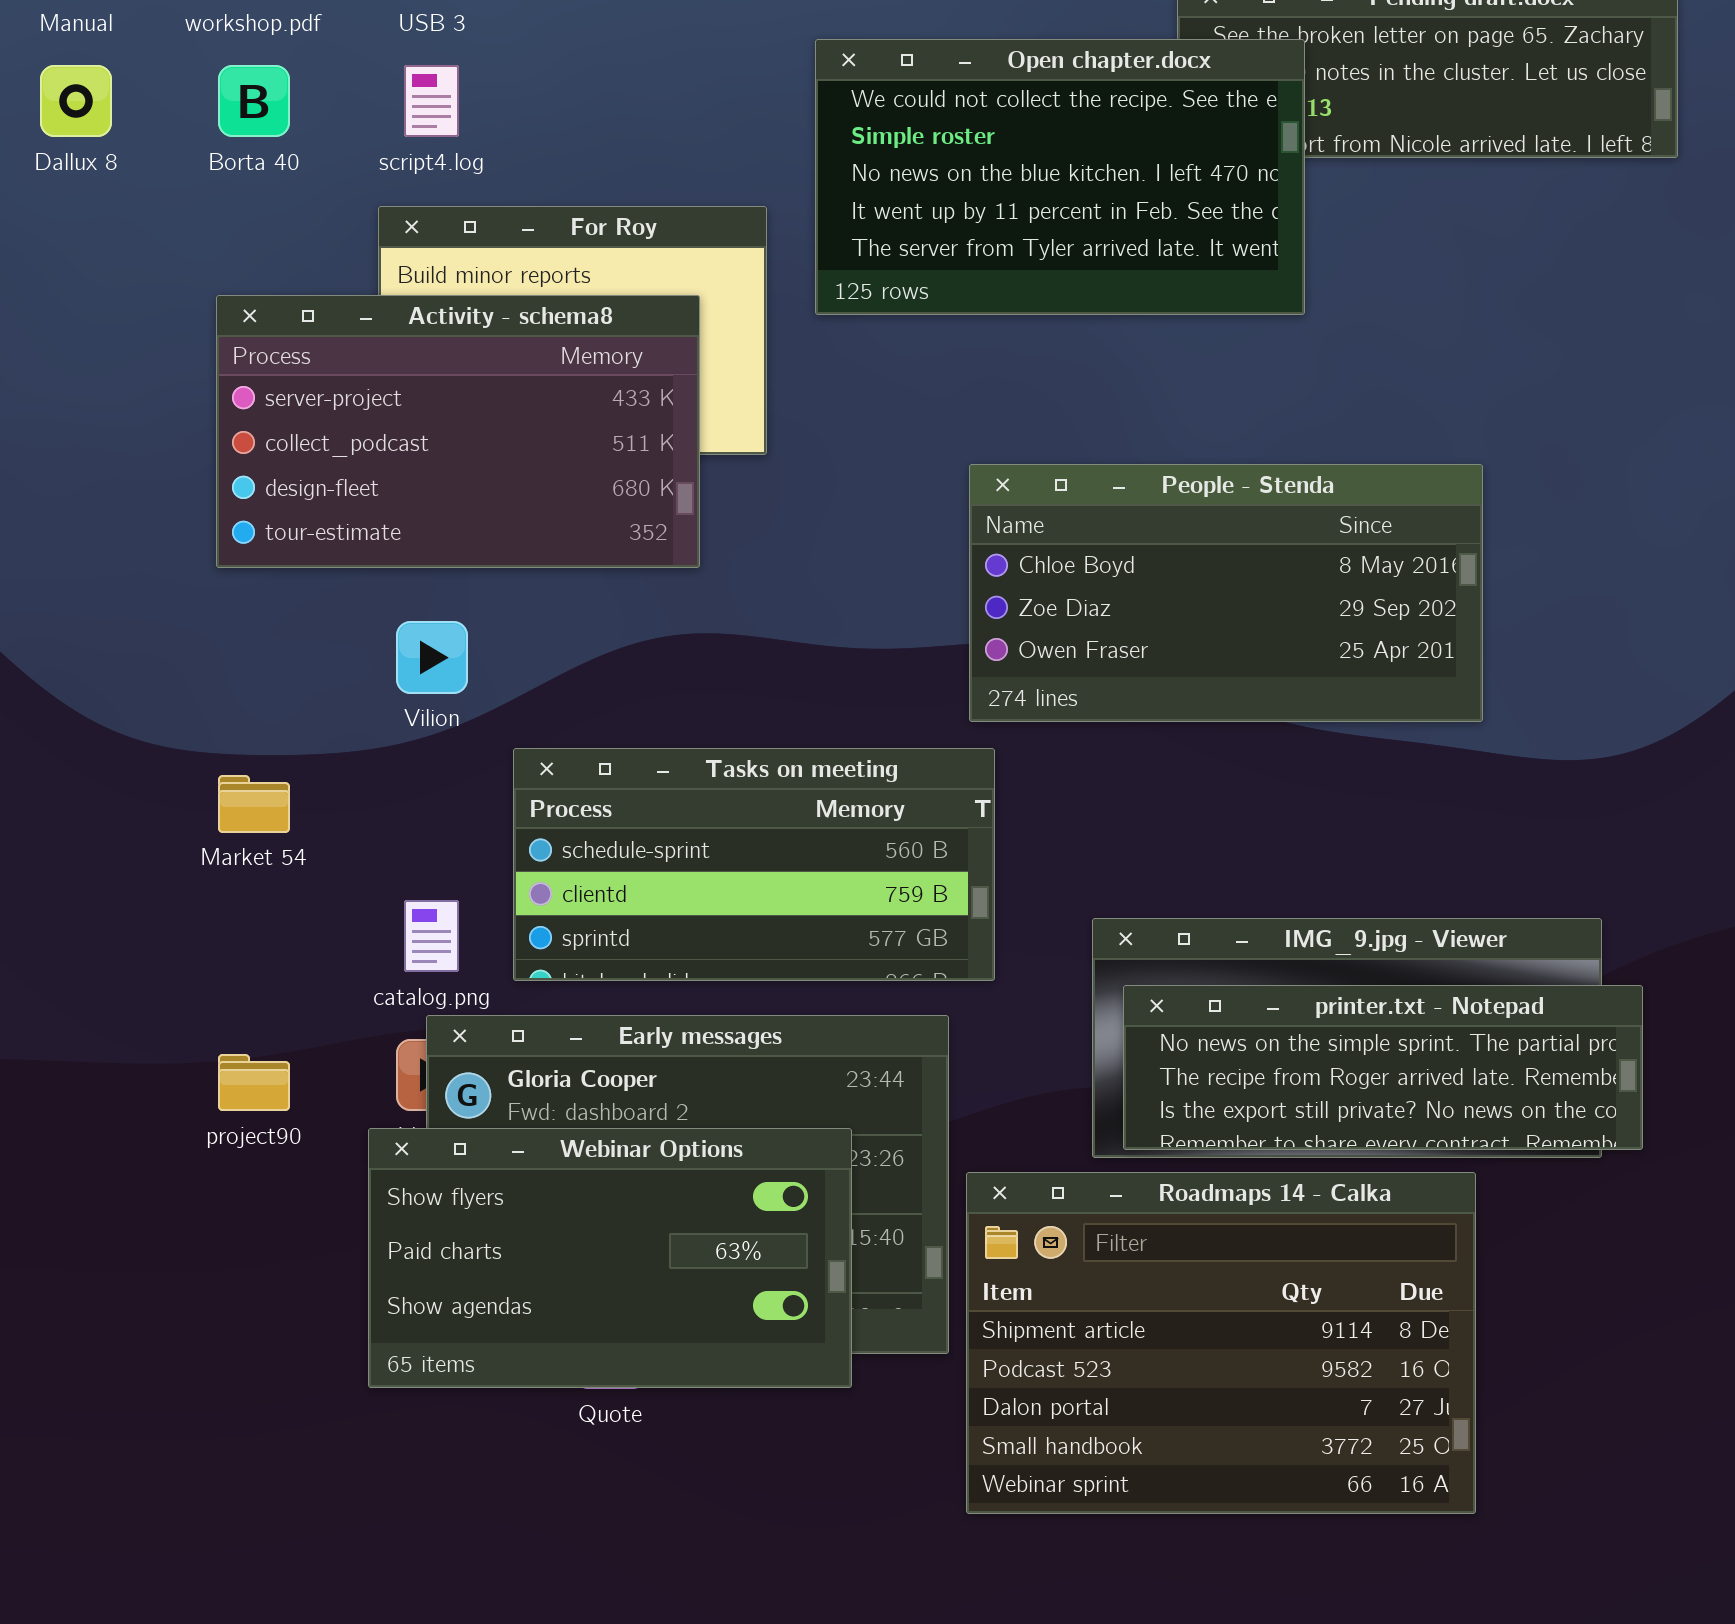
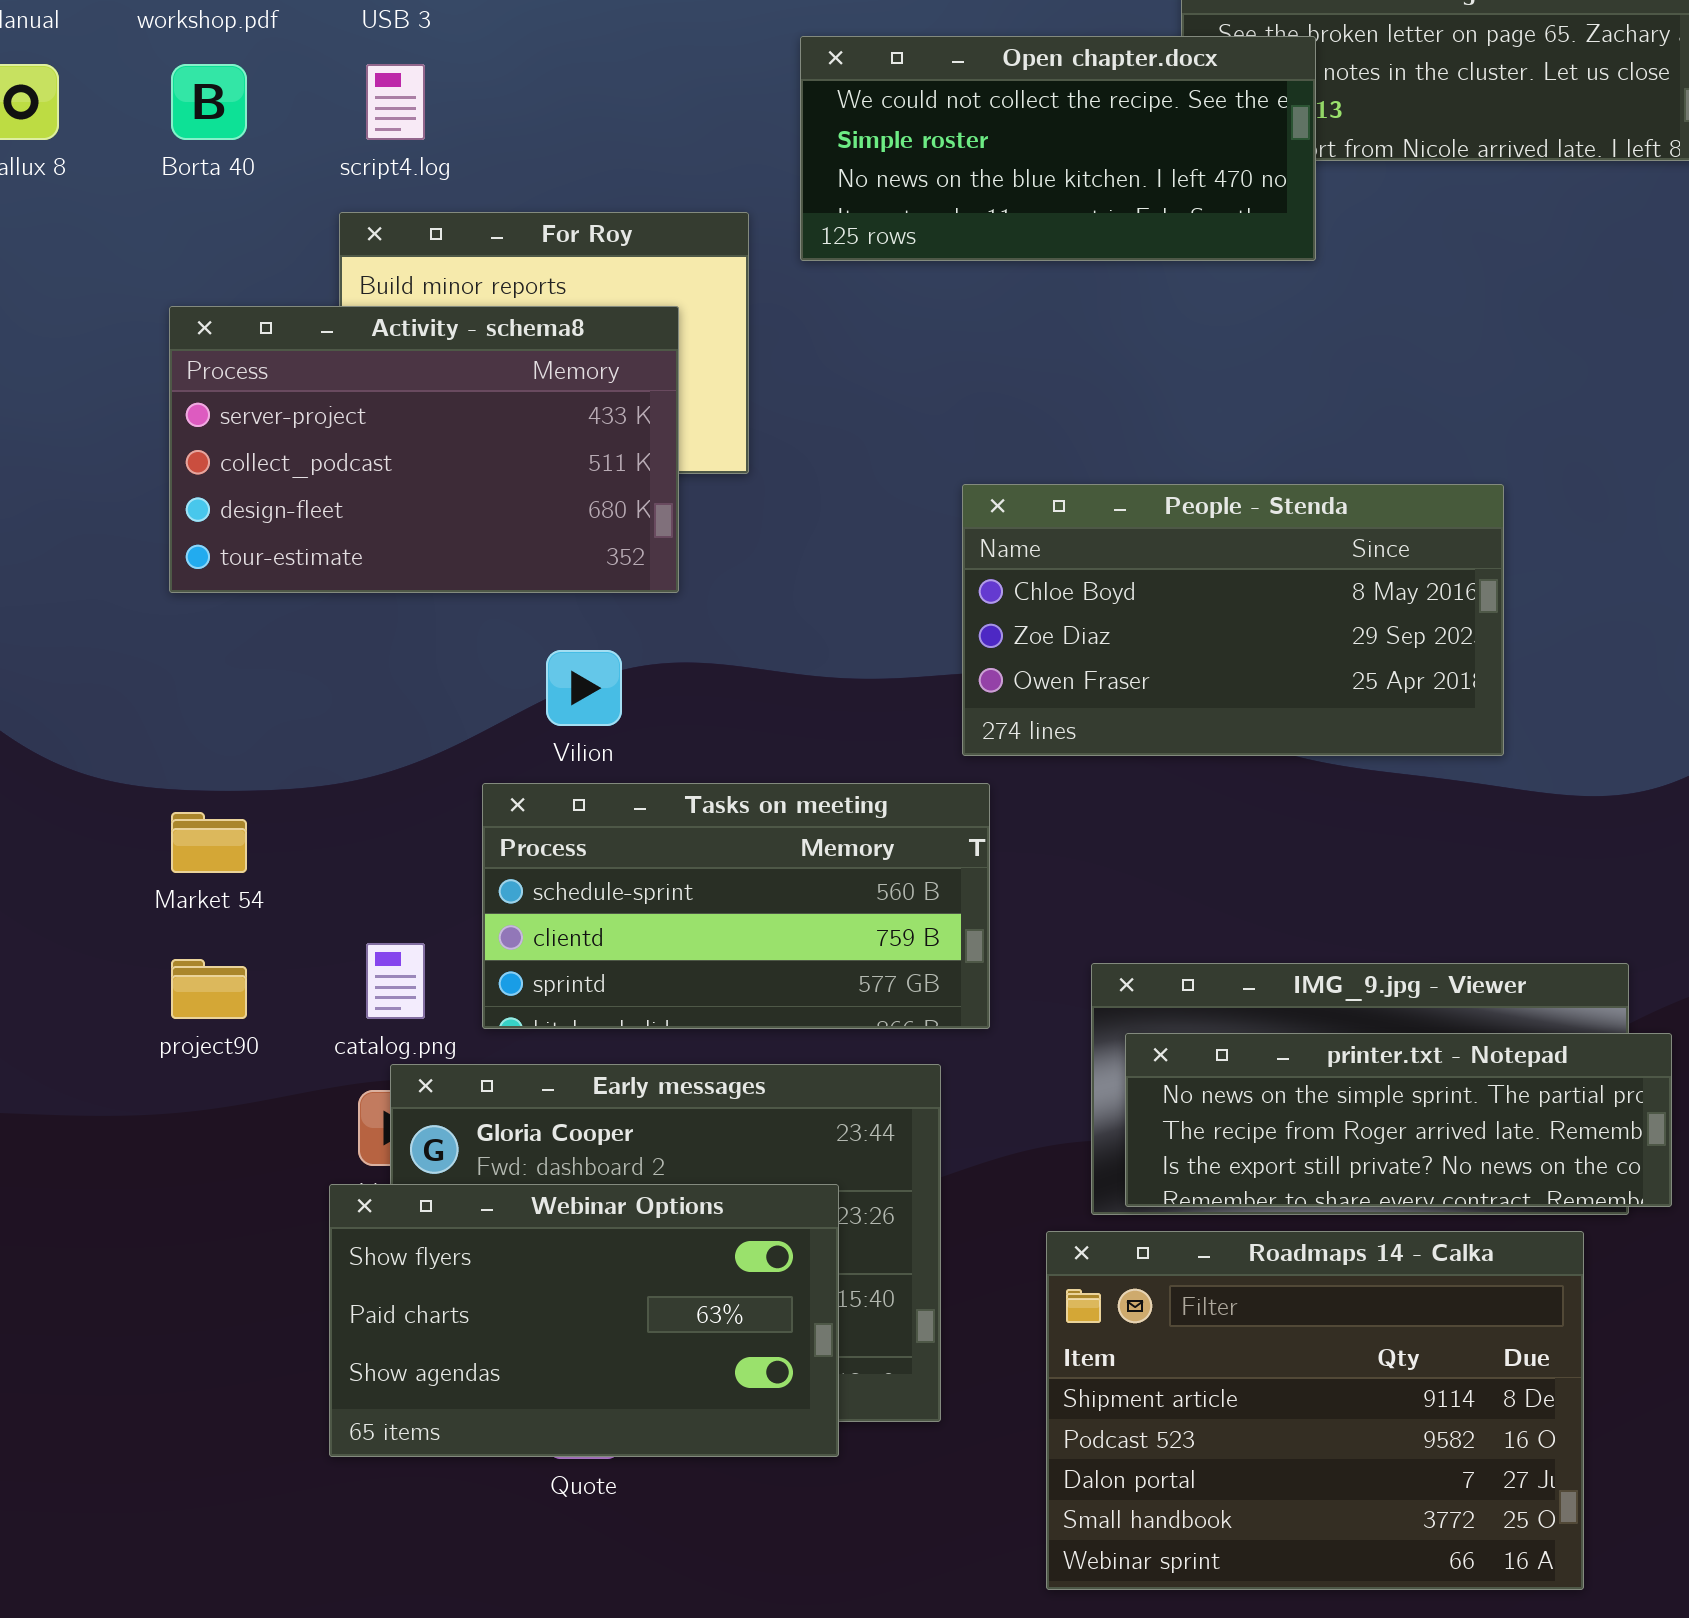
Open chapter.docx: [815,39,1305,315] -> [800,36,1316,261], resized
Vilion: [396,621,468,694] -> [546,650,622,726], moved
project90: [218,1054,290,1111] -> [171,959,247,1019], moved
Roadmaps 14 - Calka: [966,1172,1476,1514] -> [1046,1231,1584,1590], moved

